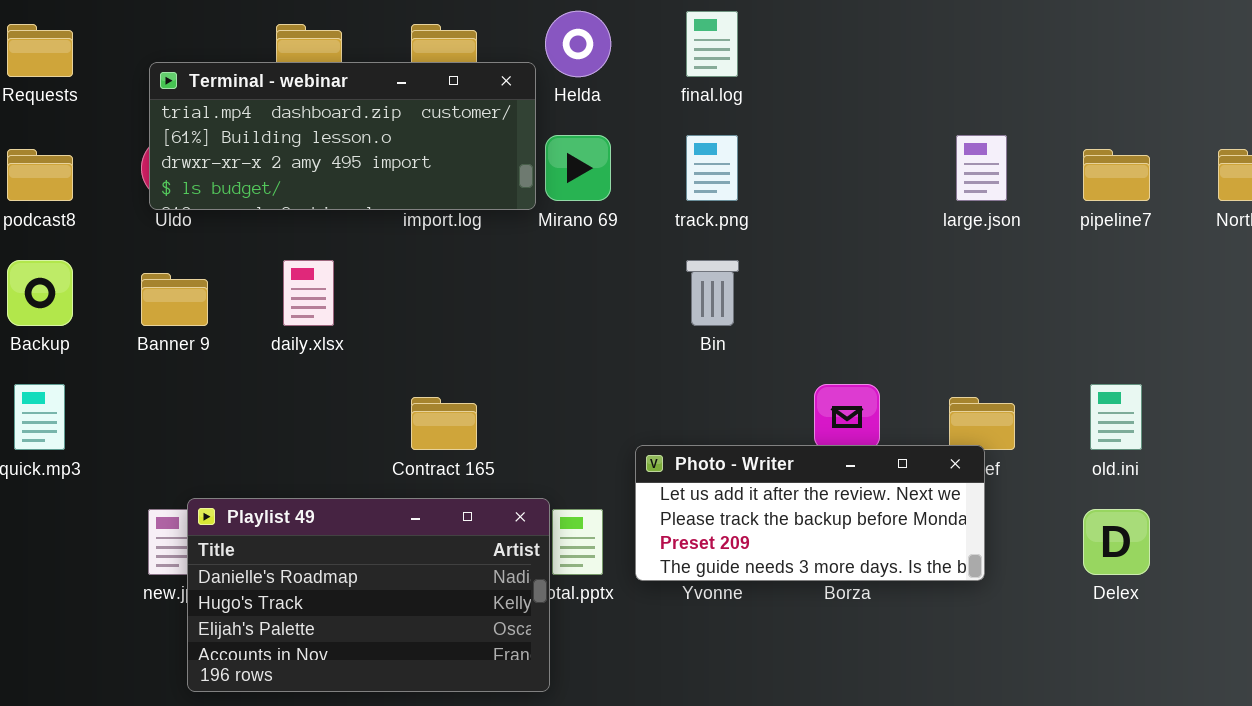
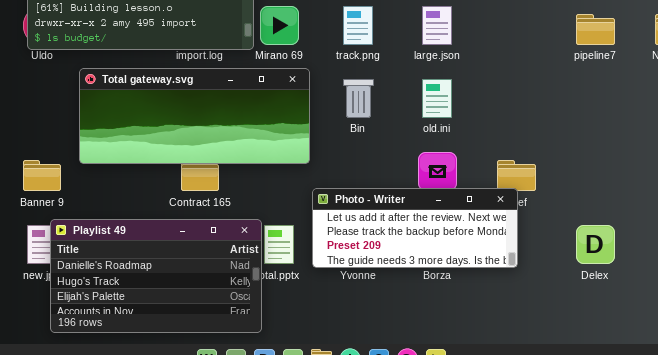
large.json: [956,135,1007,201] -> [422,6,452,45], moved
Total gateway.svg: none -> [79,68,310,164], opened
Banner 9: [141,273,208,326] -> [23,160,61,191], moved
old.ini: [1090,384,1142,450] -> [422,79,452,118], moved

